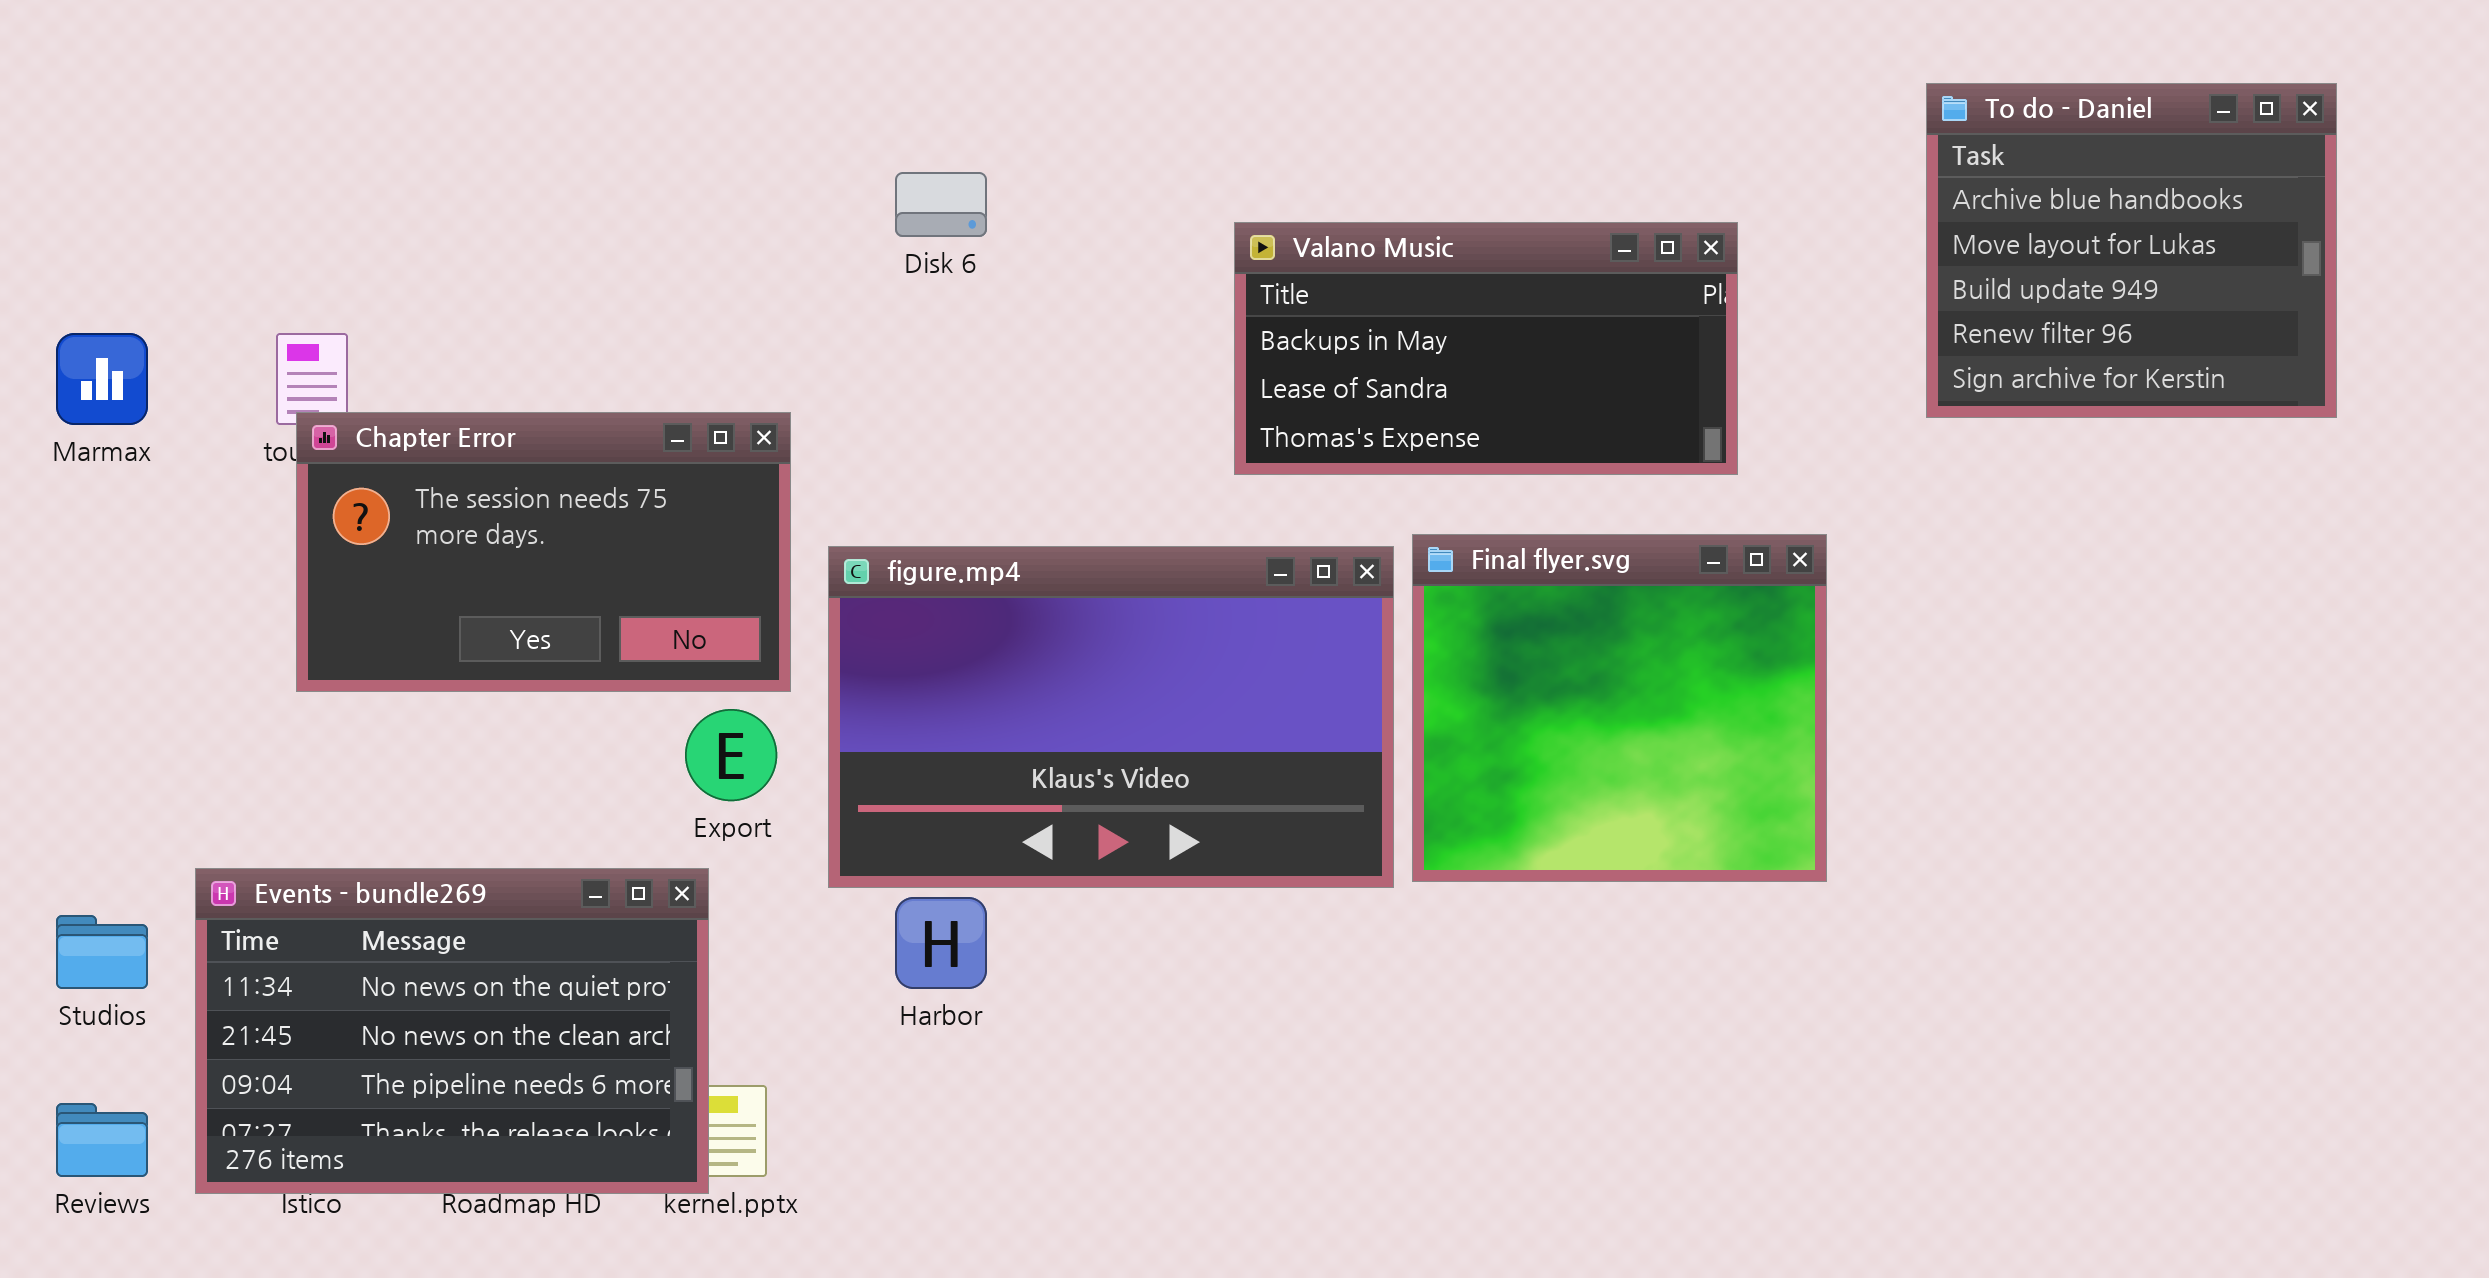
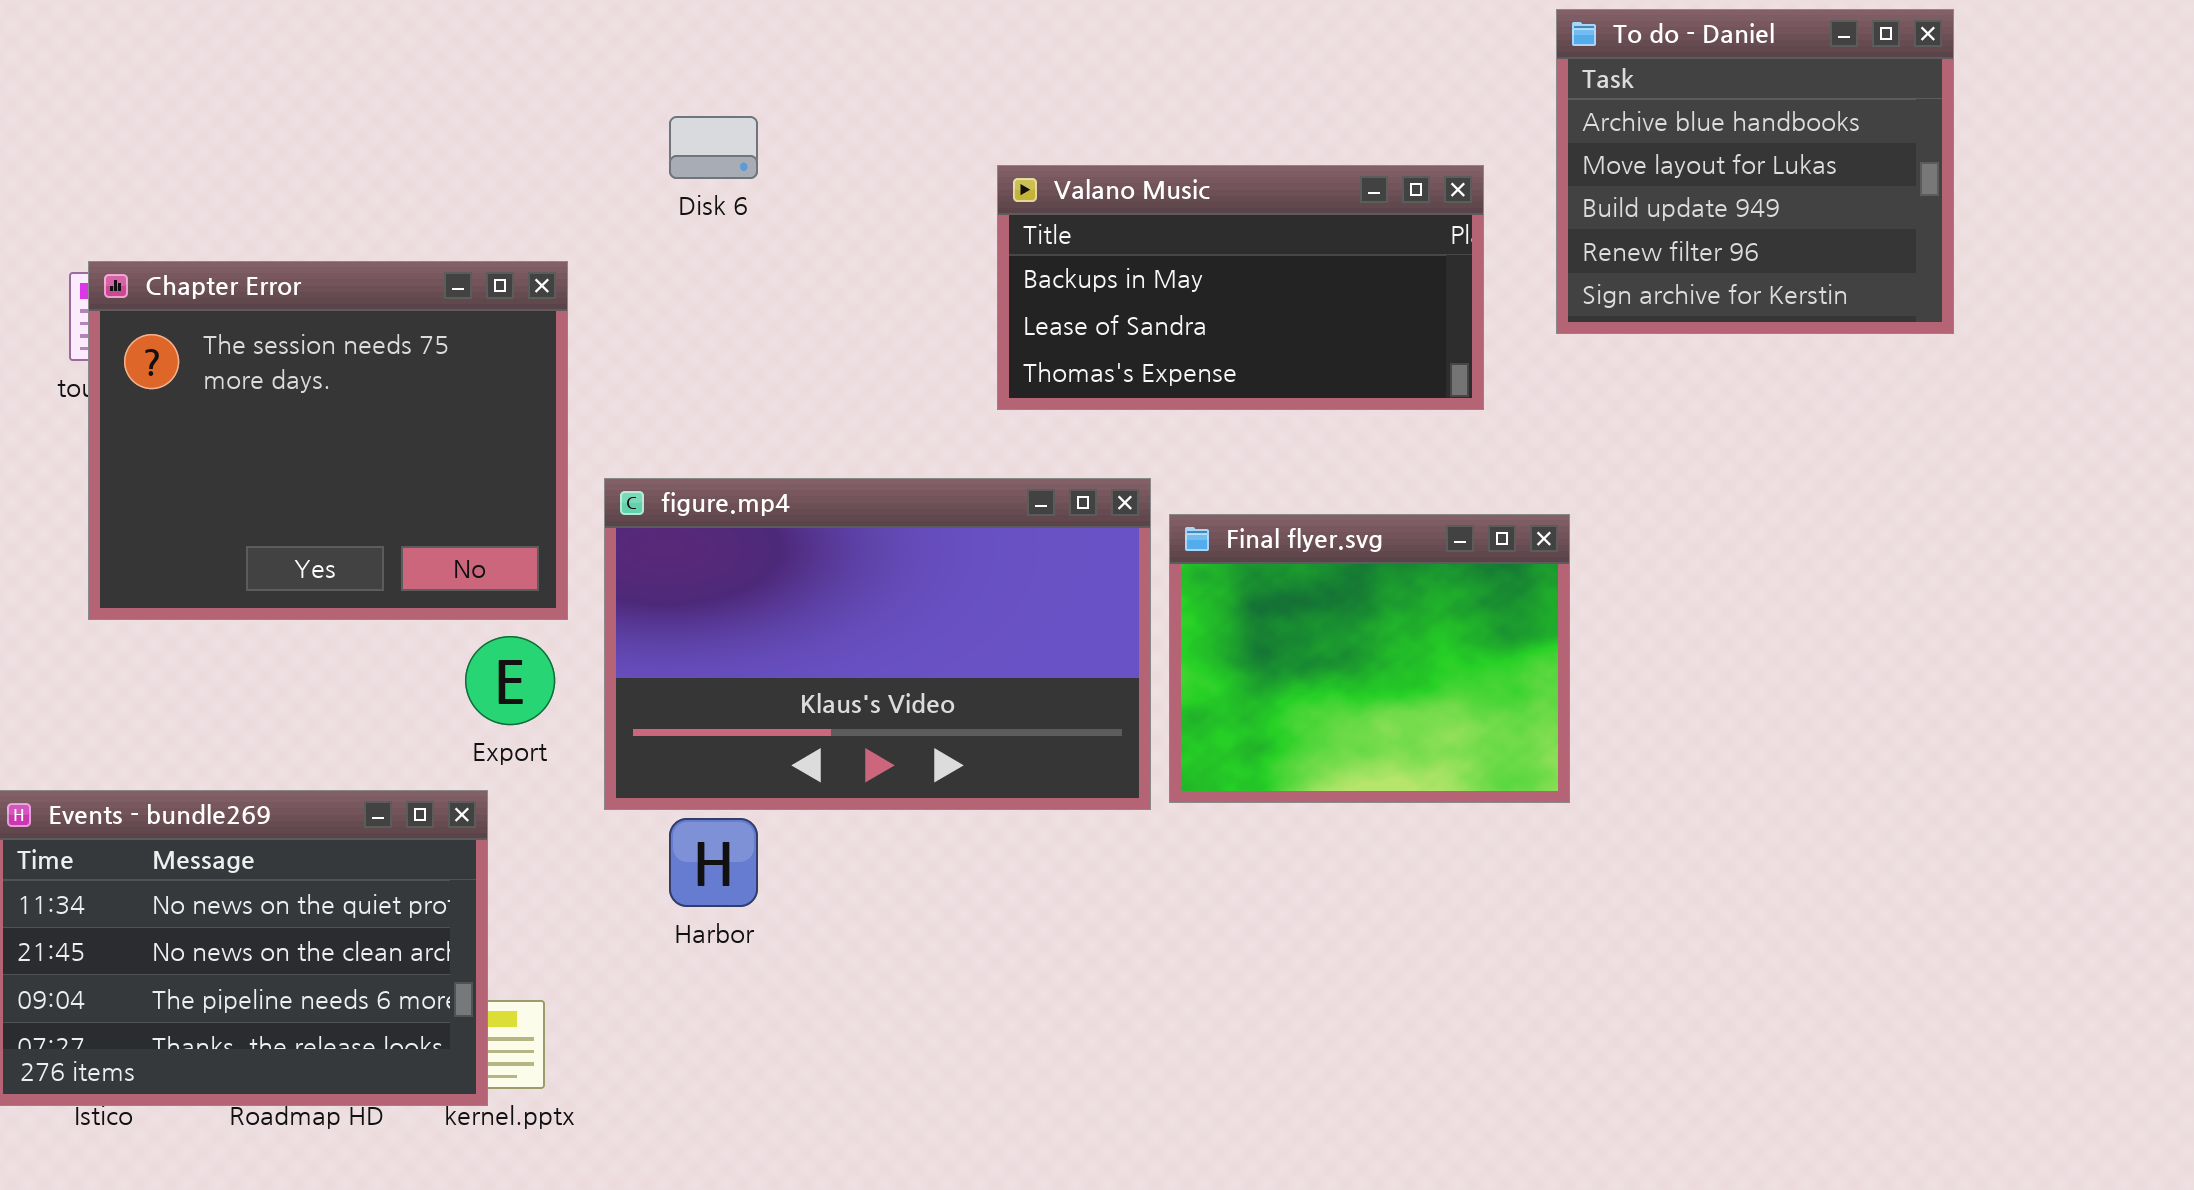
To do - Daniel: [1926,83,2337,418] -> [1556,9,1954,334], moved
Chapter Error: [296,412,791,692] -> [88,261,568,620], resized
Final flyer.svg: [1412,534,1827,882] -> [1169,514,1570,803], resized

